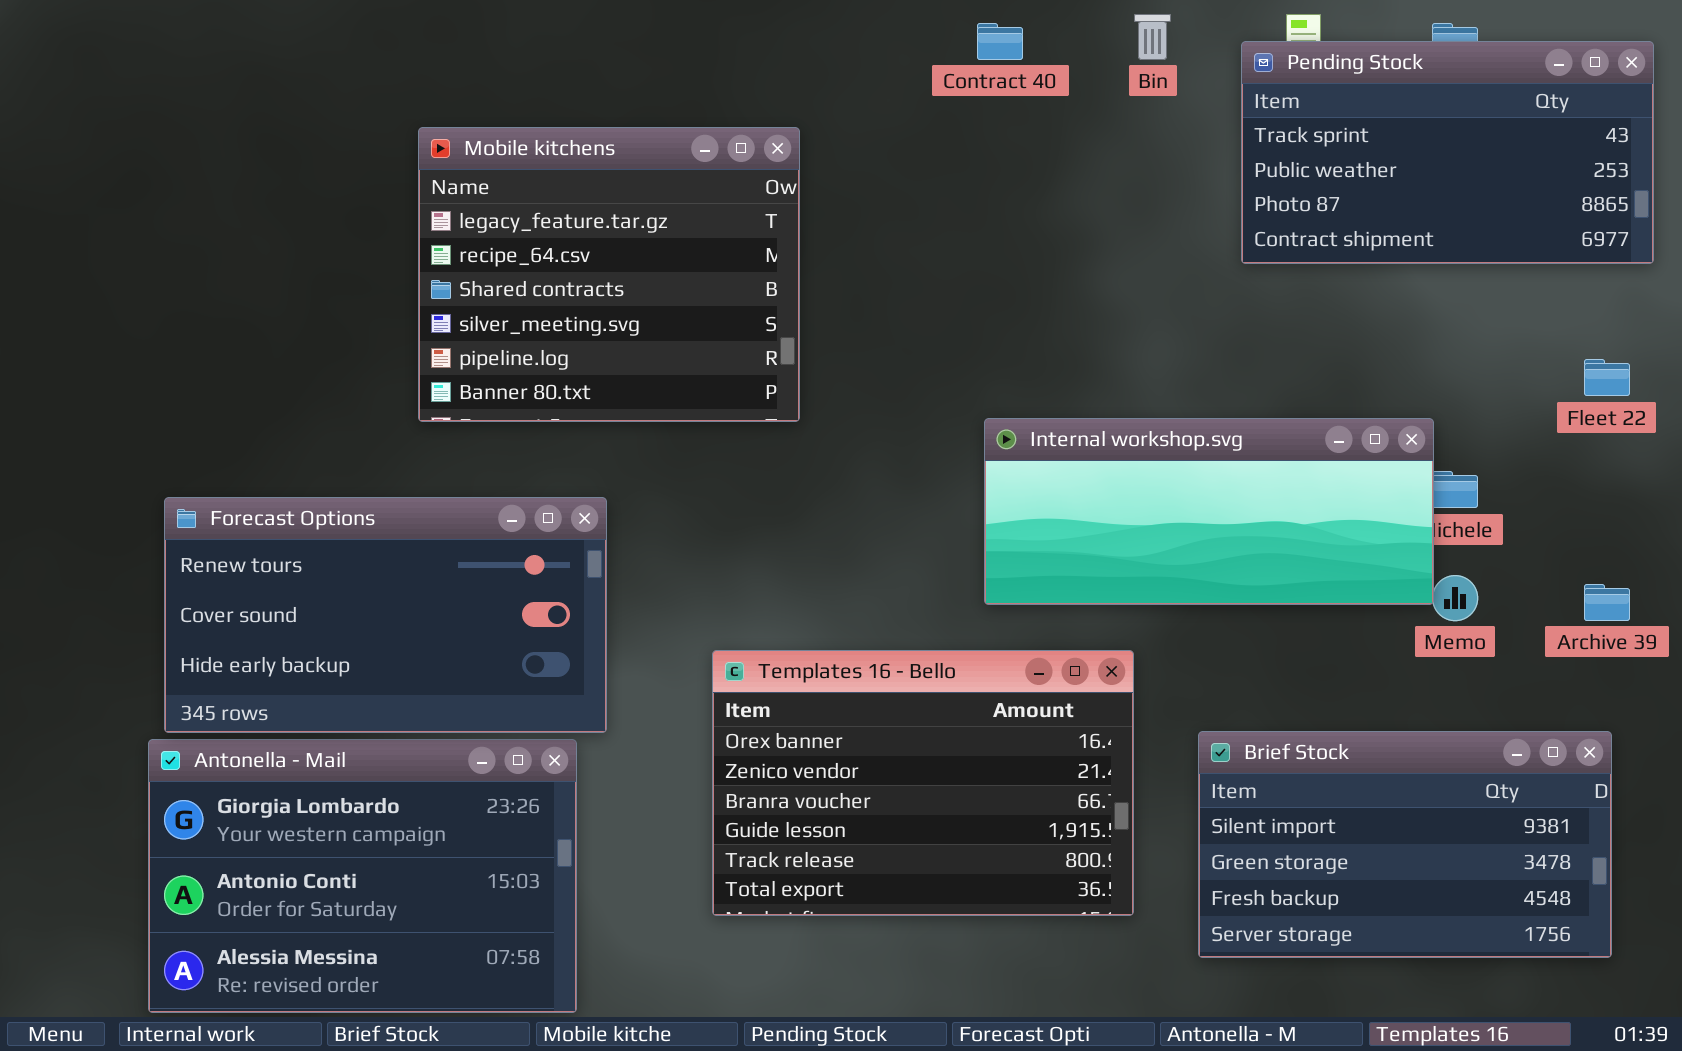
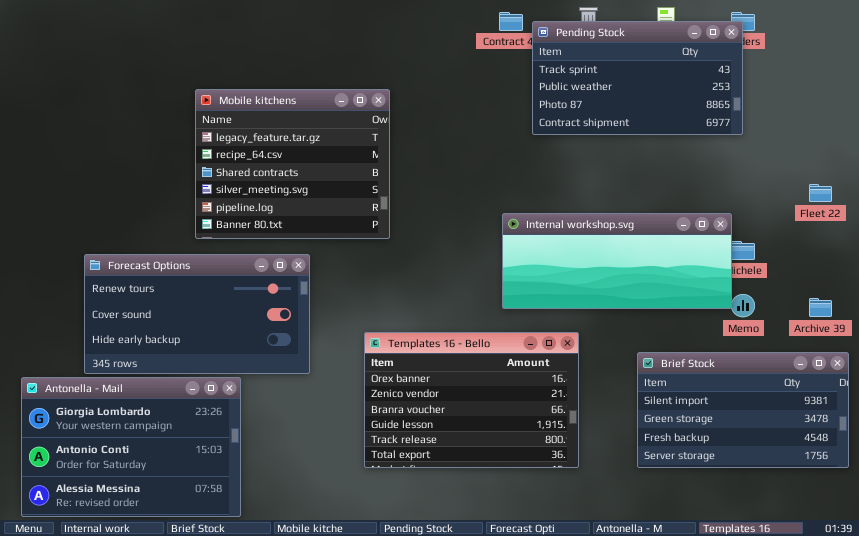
Pending Stock: [1241,41,1654,264] -> [532,21,743,135], moved
Mobile kitchens: [418,127,800,422] -> [195,89,390,239], moved
Brief Stock: [1198,731,1612,958] -> [637,352,849,468], moved
Antonella - Mail: [148,739,577,1013] -> [21,377,241,517], moved

